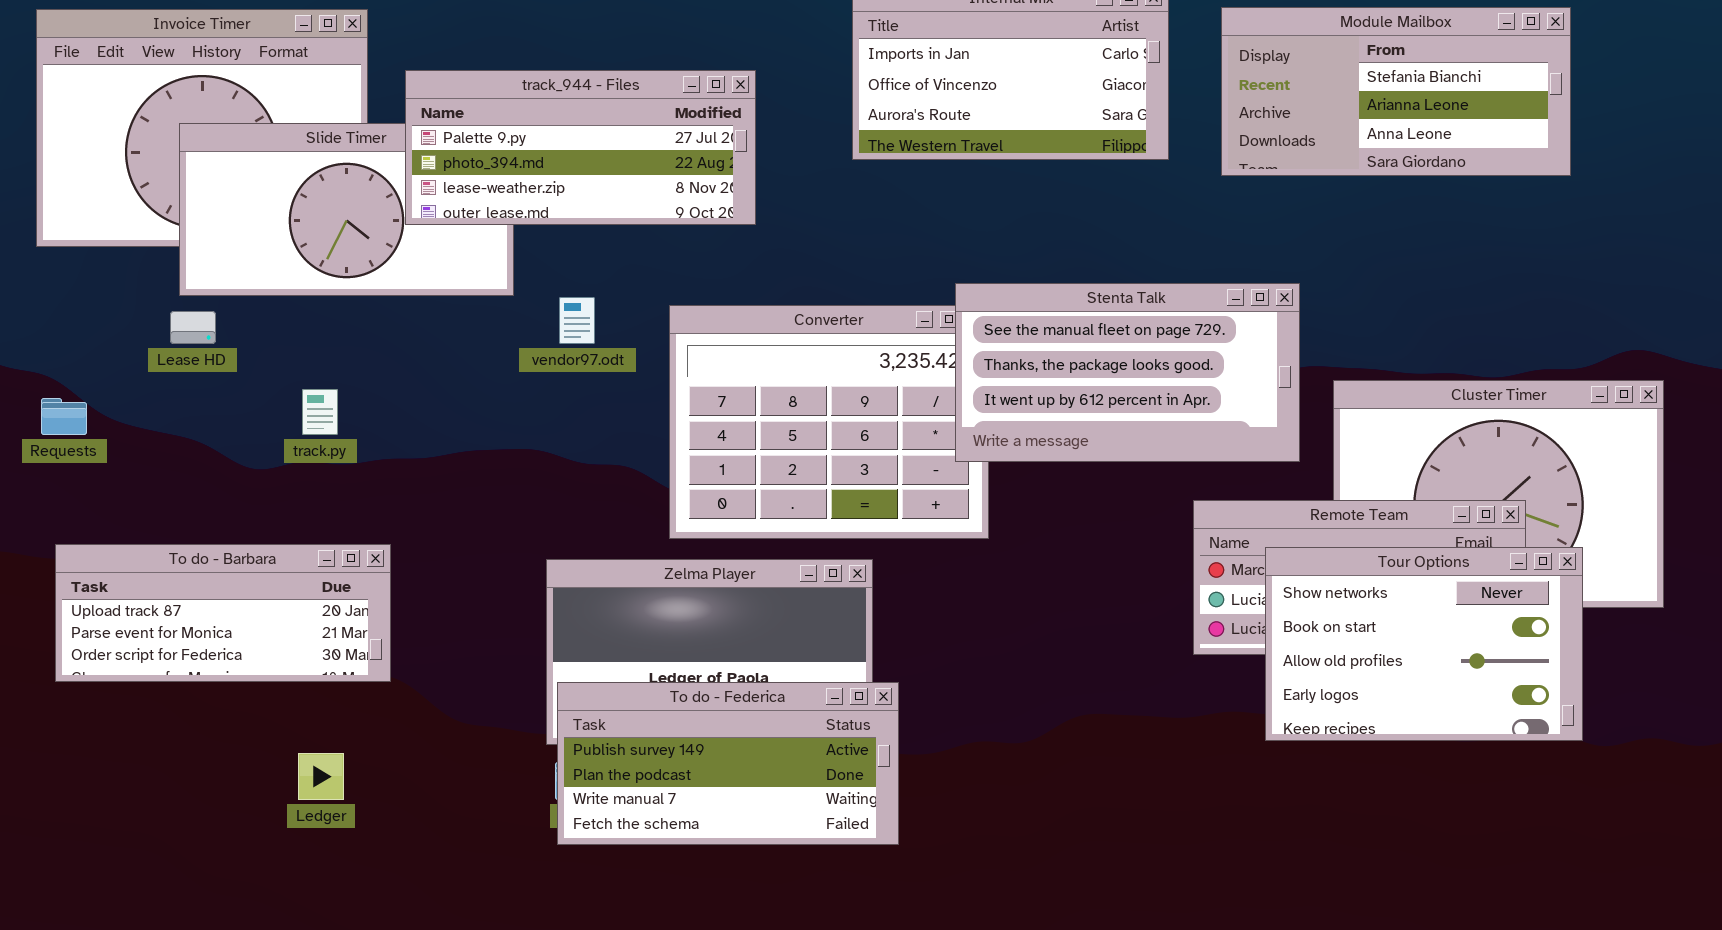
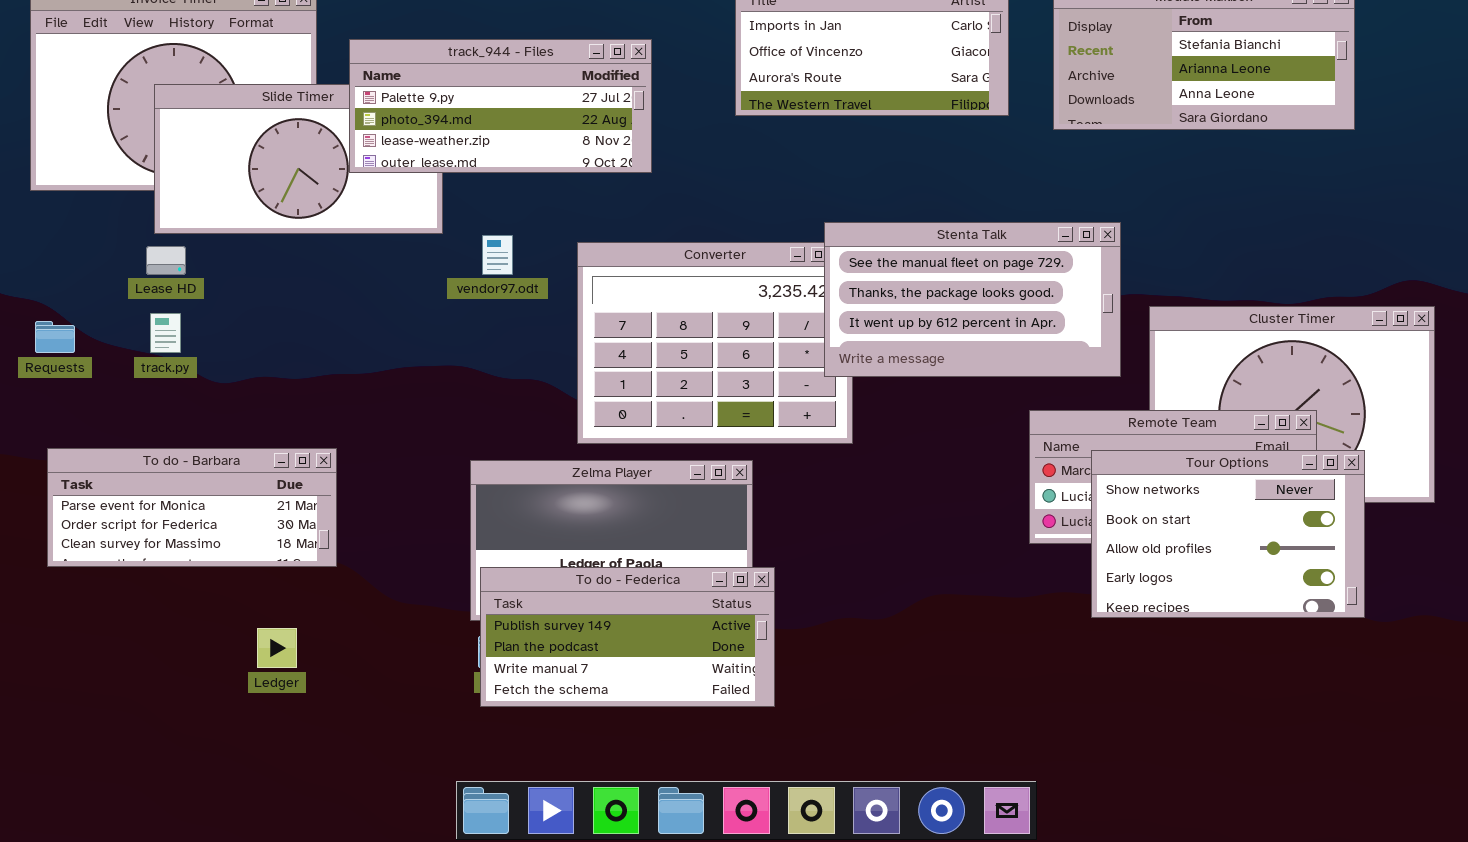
track.py: [302,389,338,435] -> [150,313,181,353], moved
To do - Barbara: [55,544,391,682] -> [47,448,337,567], scrolled down 1 row

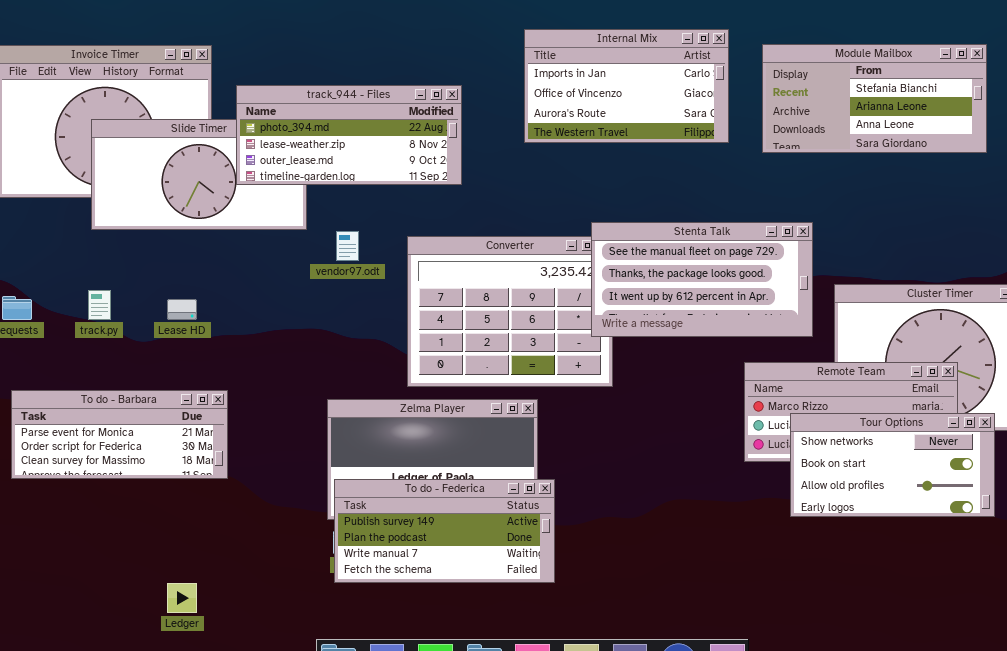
track_944 - Files: [349,39,652,173] -> [236,85,462,185], scrolled down 1 row
Lease HD: [146,246,186,275] -> [167,299,197,320], moved
Tour Options: [1091,450,1365,618] -> [790,413,995,517], resized
Ledger: [257,628,297,668] -> [167,583,197,613], moved

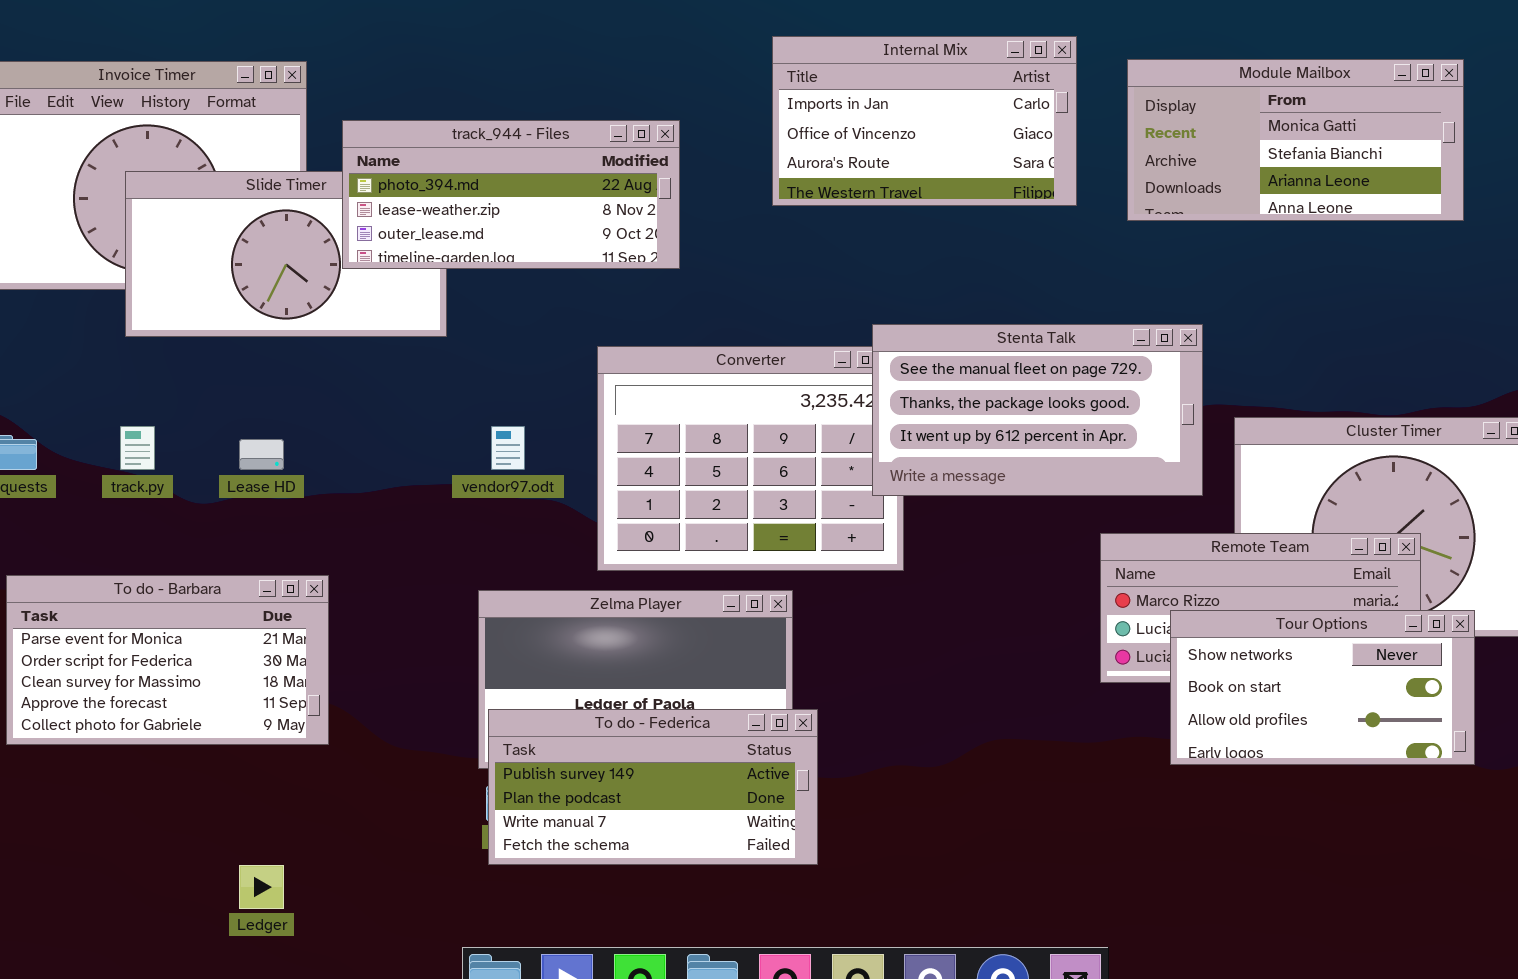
Module Mailbox: [762,44,987,153] -> [1127,59,1464,221], scrolled up 1 row
vendor97.odt: [336,231,359,261] -> [491,426,525,470], moved
To do - Barbara: [11,390,228,479] -> [6,575,329,745], resized

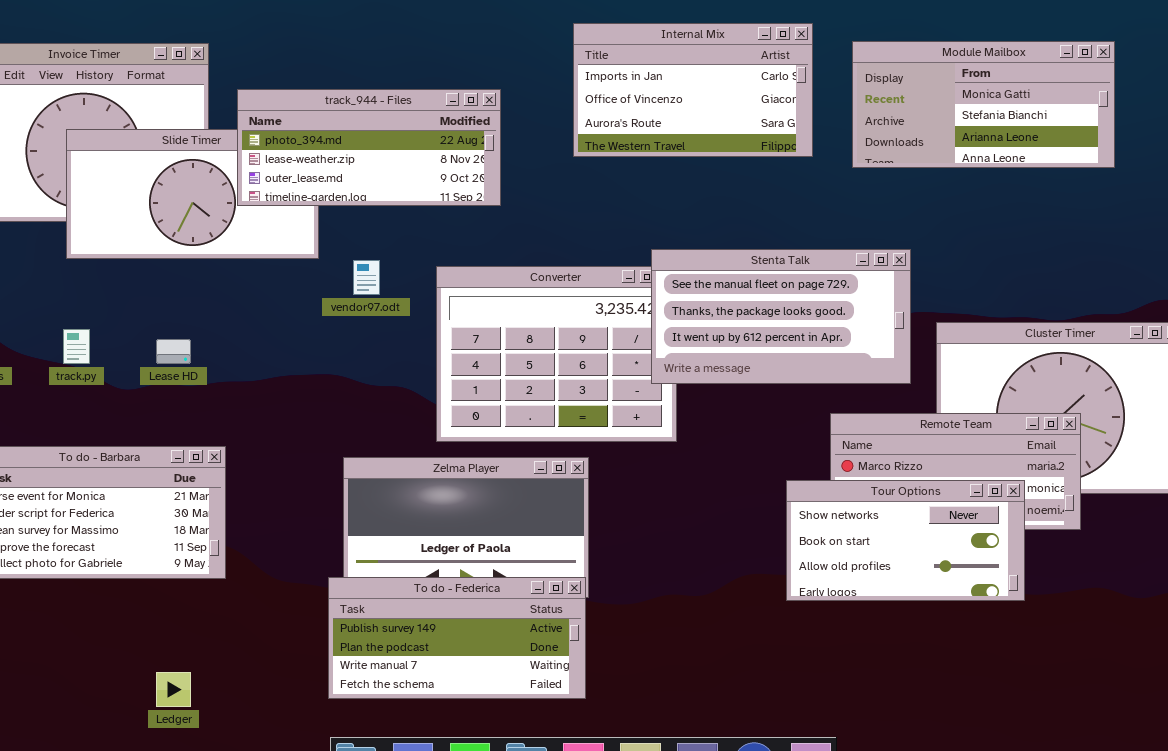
vendor97.odt: [491,426,525,470] -> [353,260,380,295], moved
Tour Options: [1170,610,1475,765] -> [786,480,1025,601], moved
To do - Federica: [488,709,818,865] -> [328,577,586,699], moved

